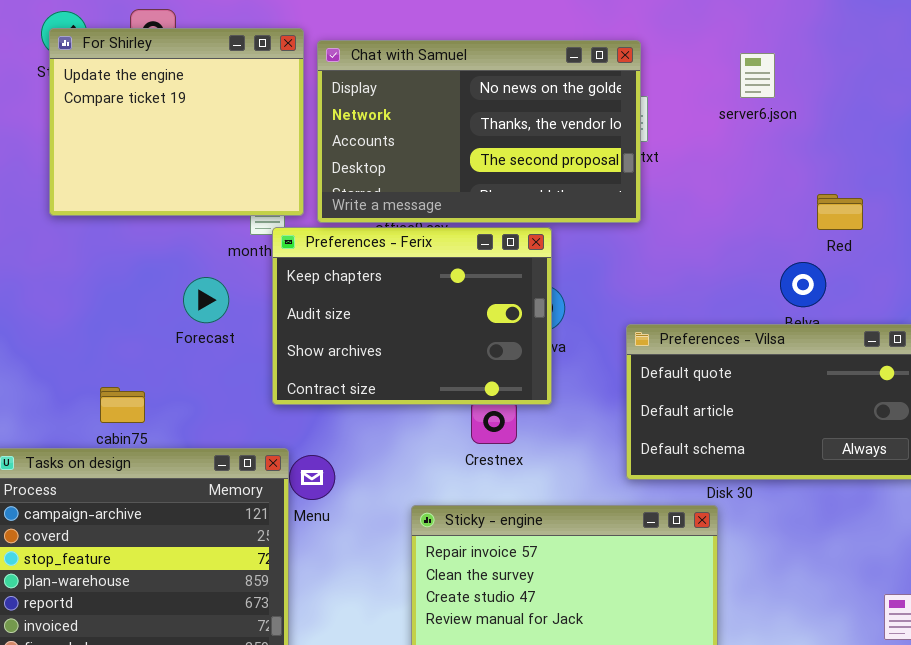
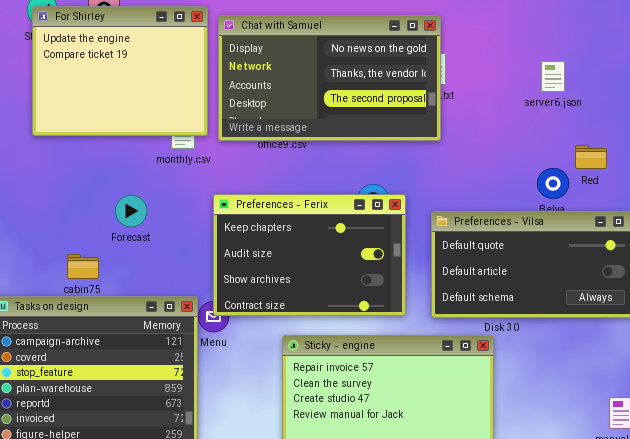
server6.json: [740,53,775,98] -> [541,61,565,92], moved
Red: [817,194,863,230] -> [575,145,607,169], moved
Preferences - Ferix: [272,227,552,405] -> [213,194,406,316], moved
Forecast: [183,277,229,323] -> [115,195,147,227], moved

